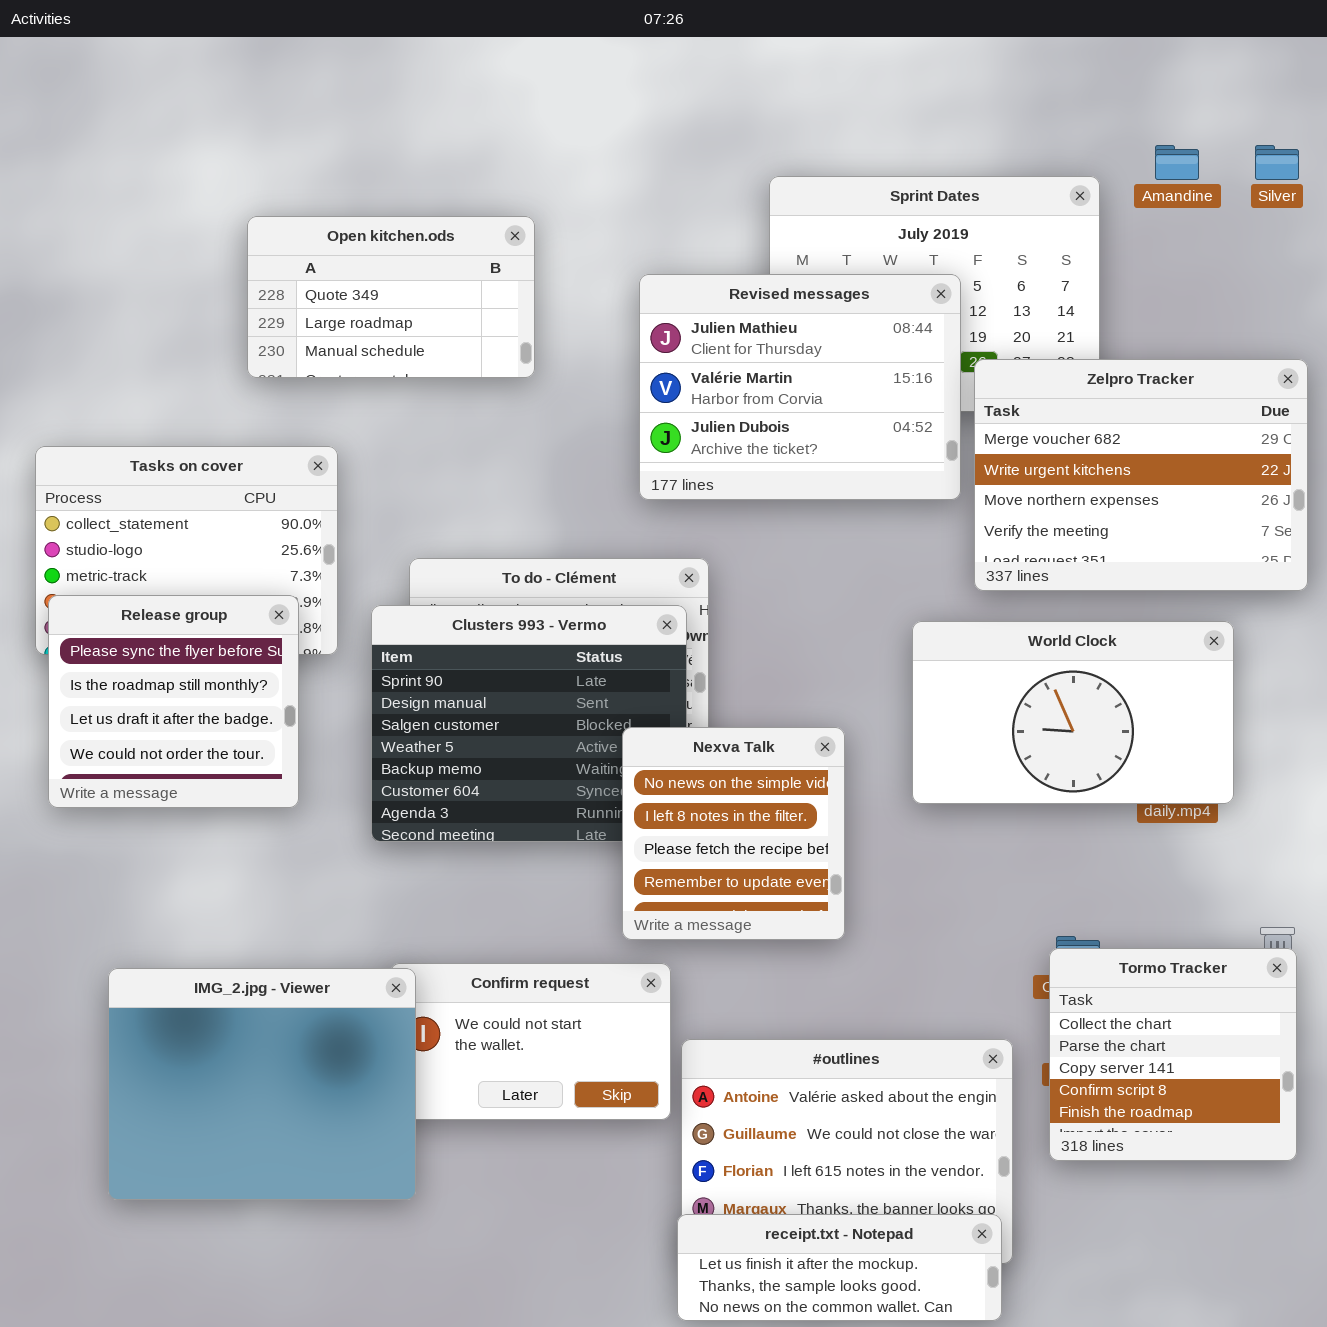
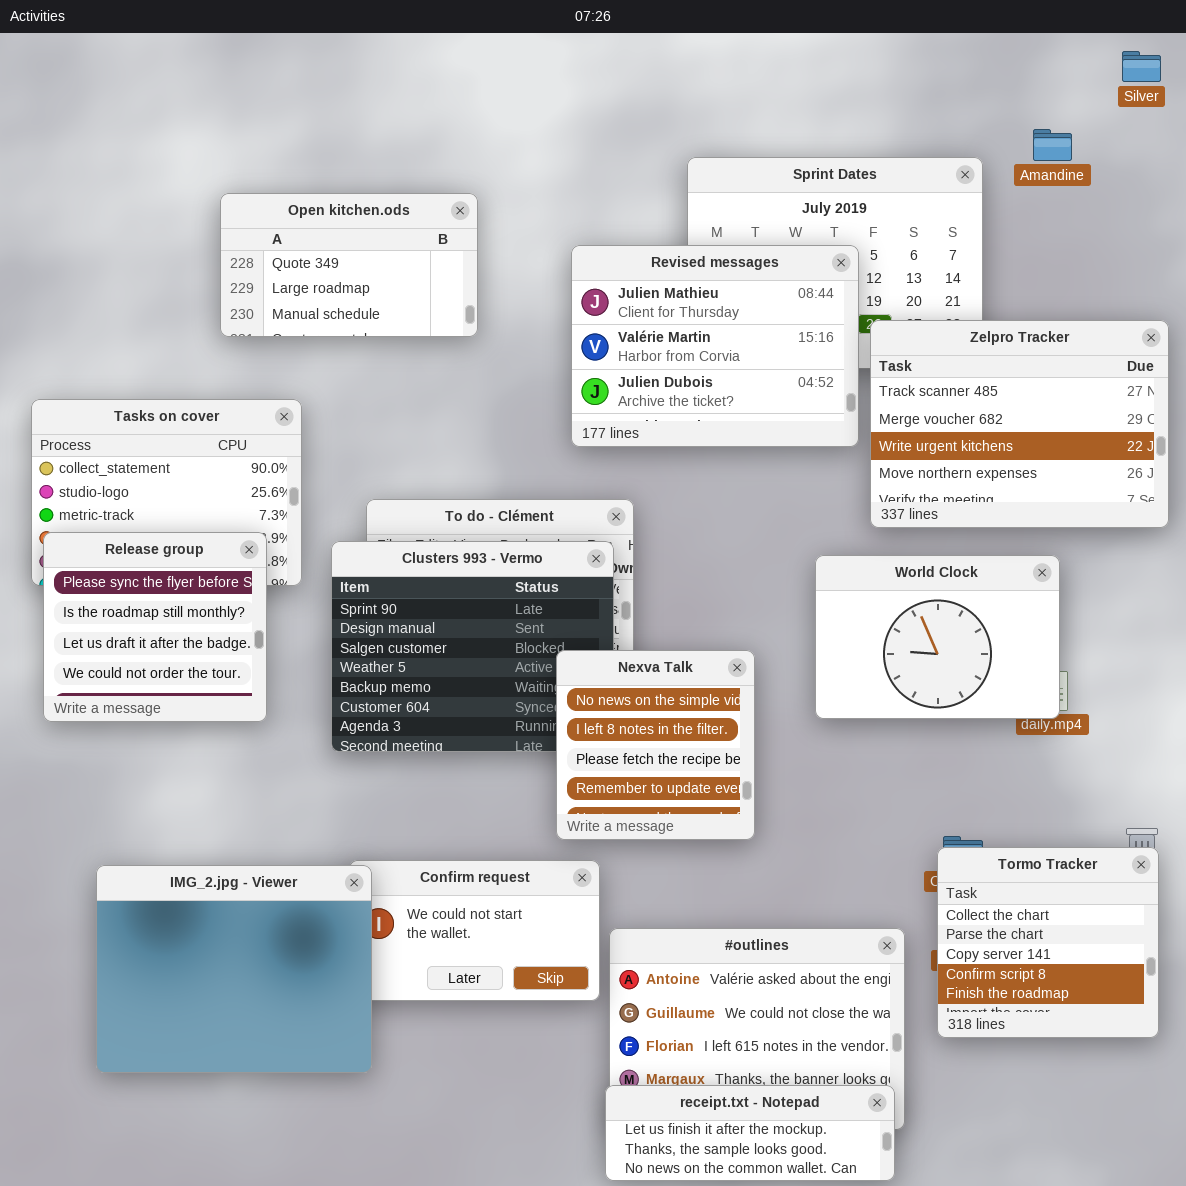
Silver: [1255,145,1299,180] -> [1122,51,1161,82], moved
Zelpro Tracker: [974,359,1308,591] -> [870,320,1169,528], scrolled up 1 row
World Clock: [912,621,1234,804] -> [815,555,1060,719], resized

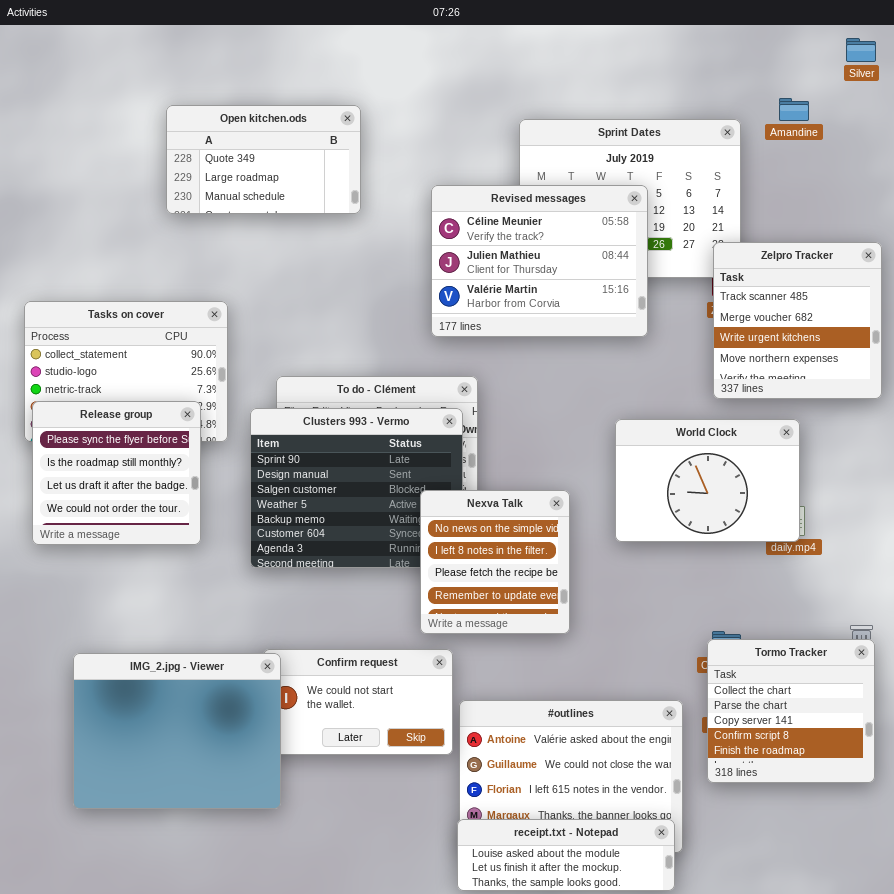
Open kitchen.ods: [220,193,478,337] -> [166,105,361,214], moved
Revised messages: [571,245,859,447] -> [431,185,648,337], scrolled up 1 row
Zelpro Tracker: [870,320,1169,528] -> [713,242,882,399], resized
receipt.txt - Notepad: [605,1085,895,1181] -> [457,819,675,891], scrolled up 1 row

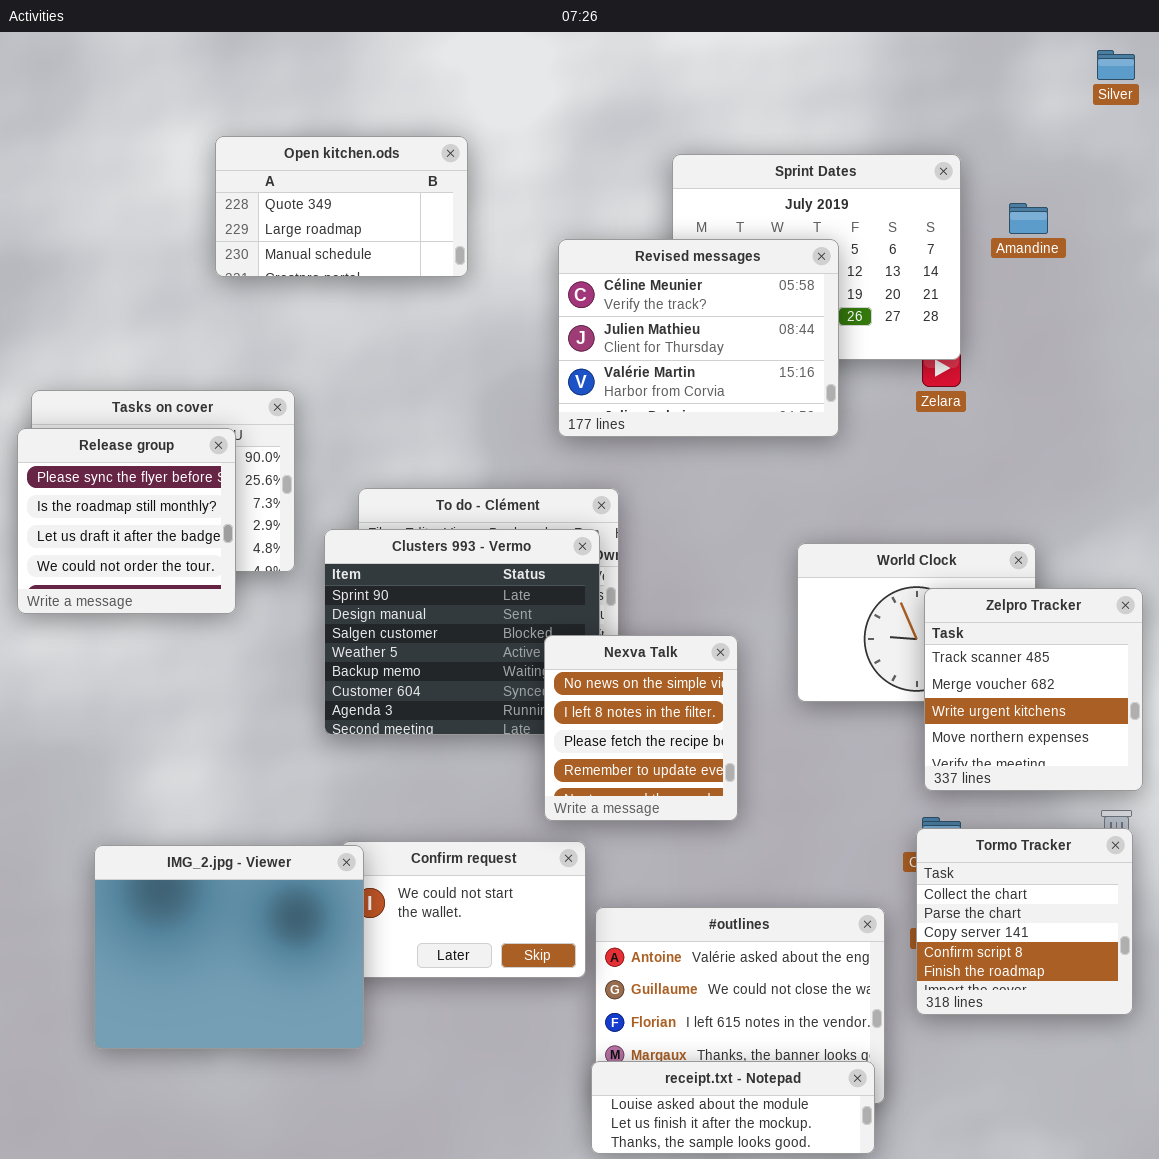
Amandine: [779,98,809,121] -> [1009,203,1048,234], moved
Zelpro Tracker: [713,242,882,399] -> [924,588,1143,791], moved
Release group: [32,401,201,545] -> [17,428,236,614], moved

